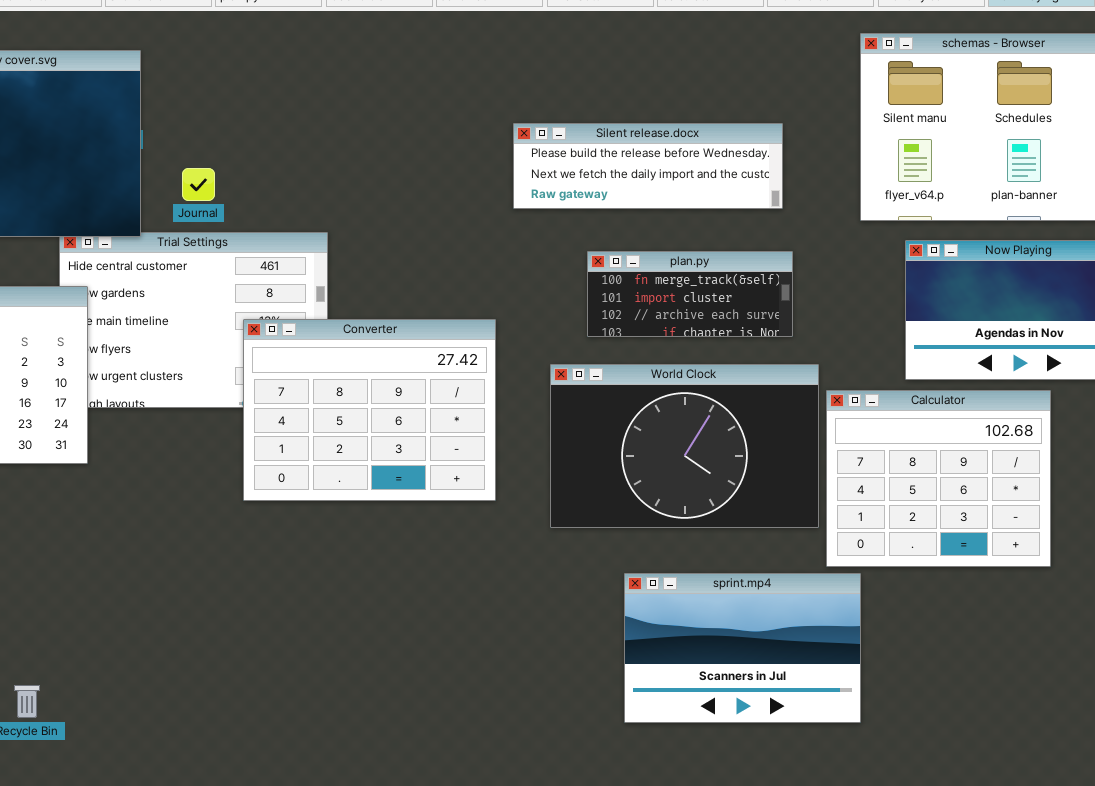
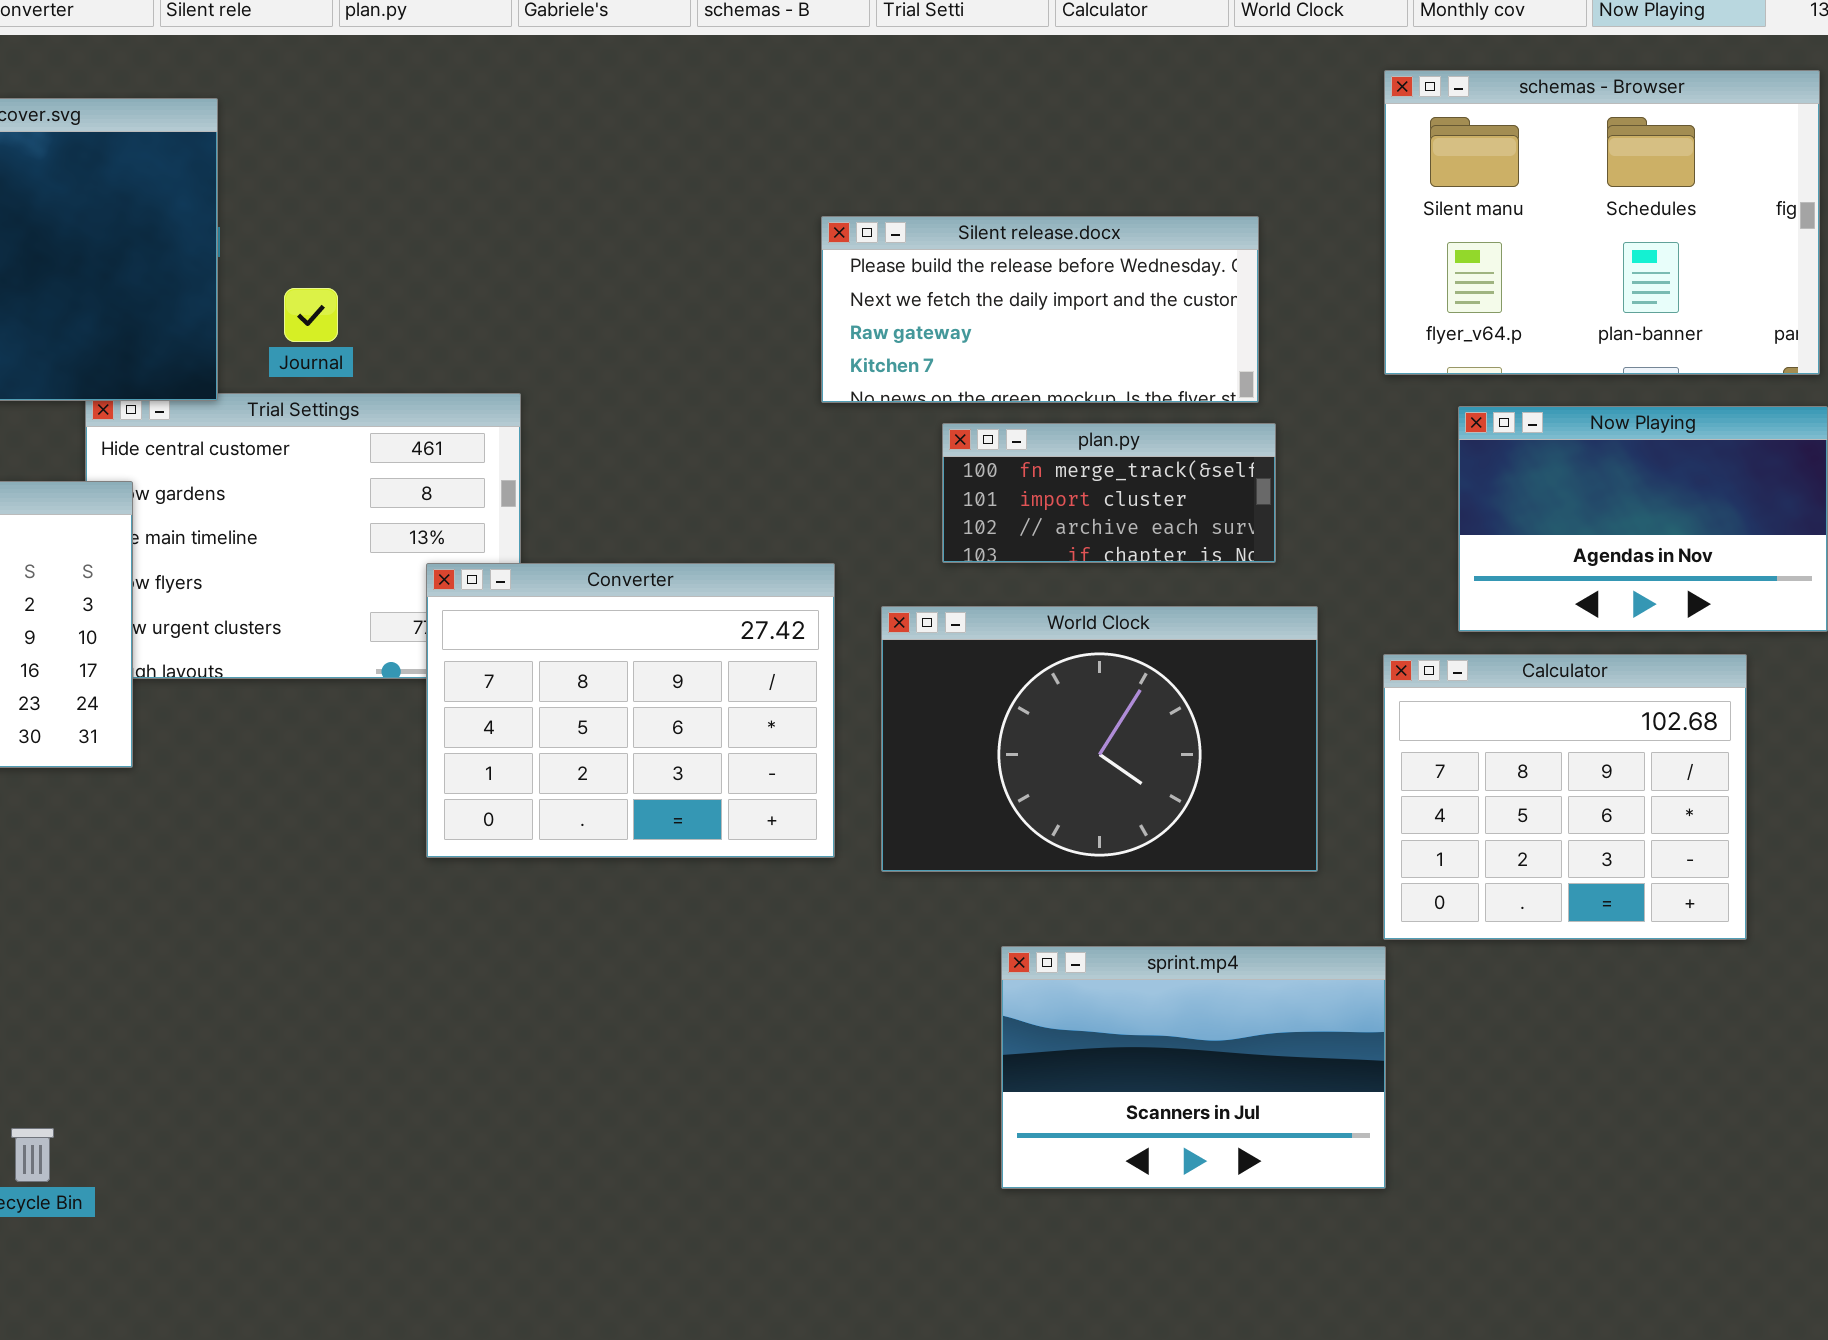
Silent release.docx: [513,123,783,209] -> [821,216,1259,403], resized
Converter: [243,319,496,501] -> [426,563,835,858], moved
Calculator: [826,390,1051,567] -> [1383,654,1747,940], moved

